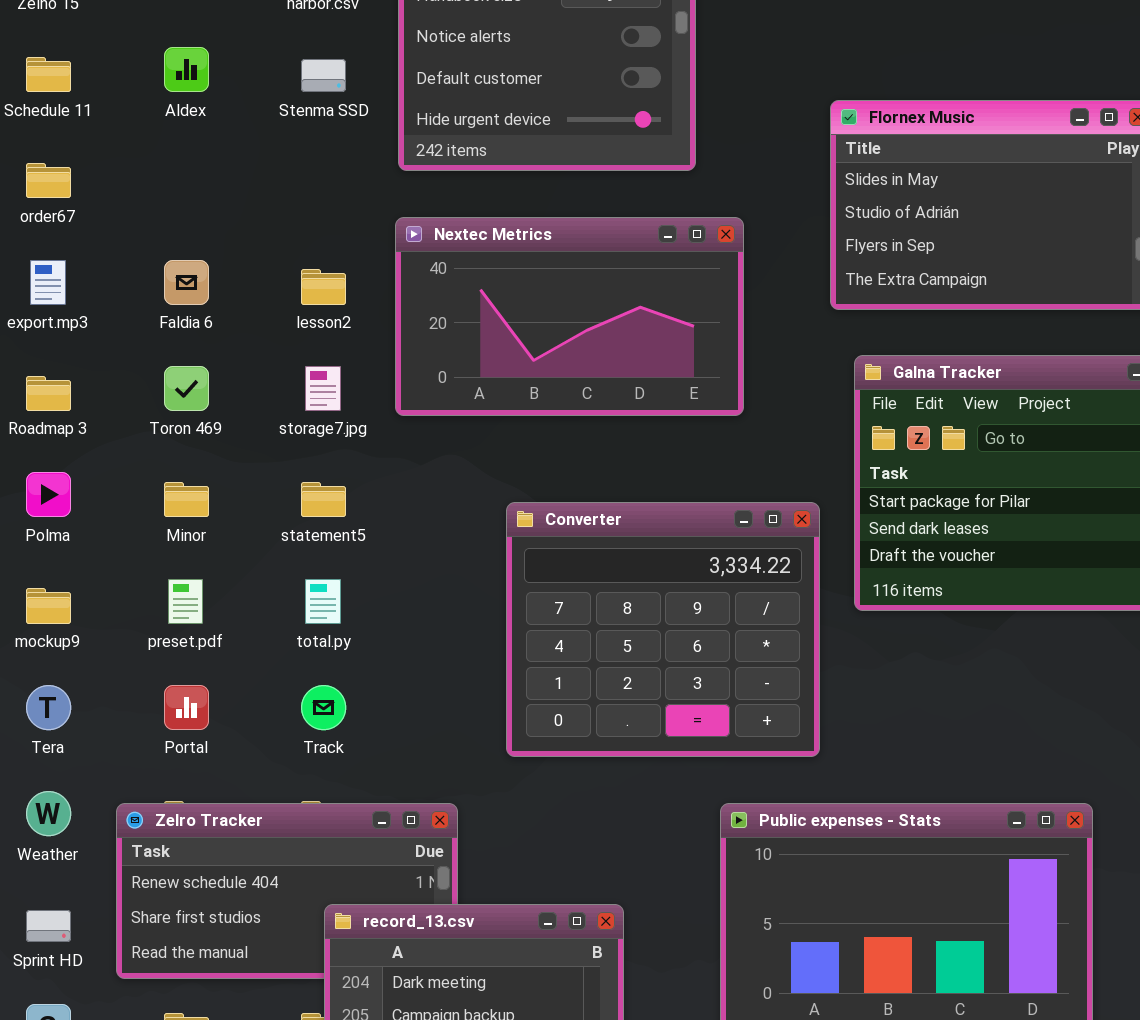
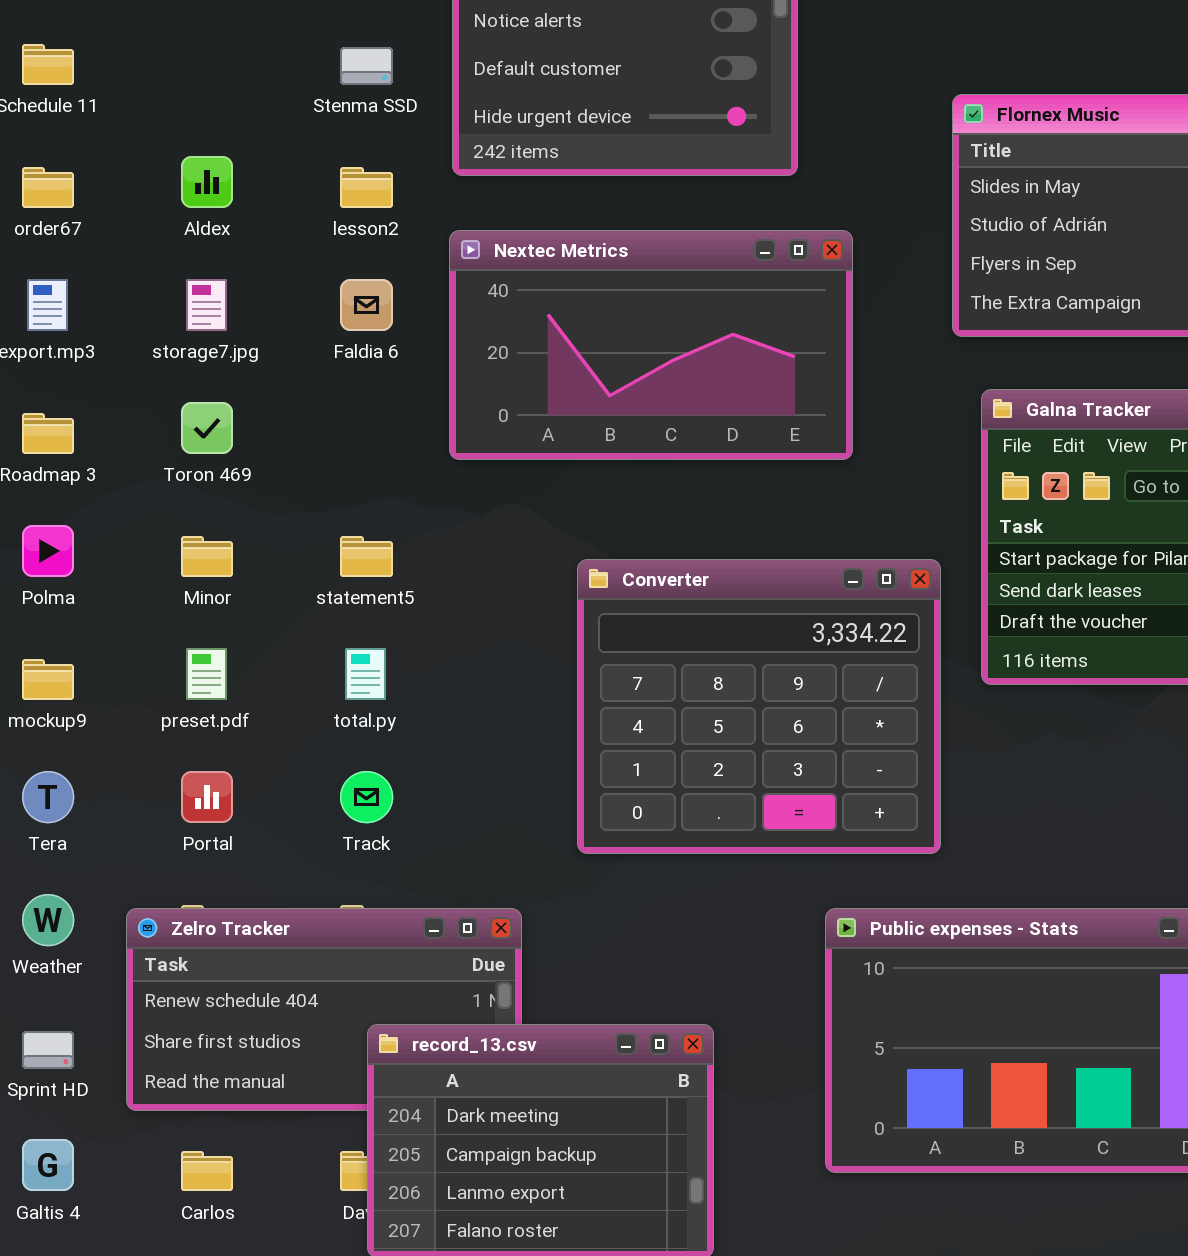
Aldex: [164,47,209,92] -> [181,156,233,208], moved
Faldia 6: [164,260,209,305] -> [340,279,393,331], moved
lesson2: [301,269,346,305] -> [340,167,393,208], moved
storage7.jpg: [305,366,341,411] -> [186,279,227,331], moved

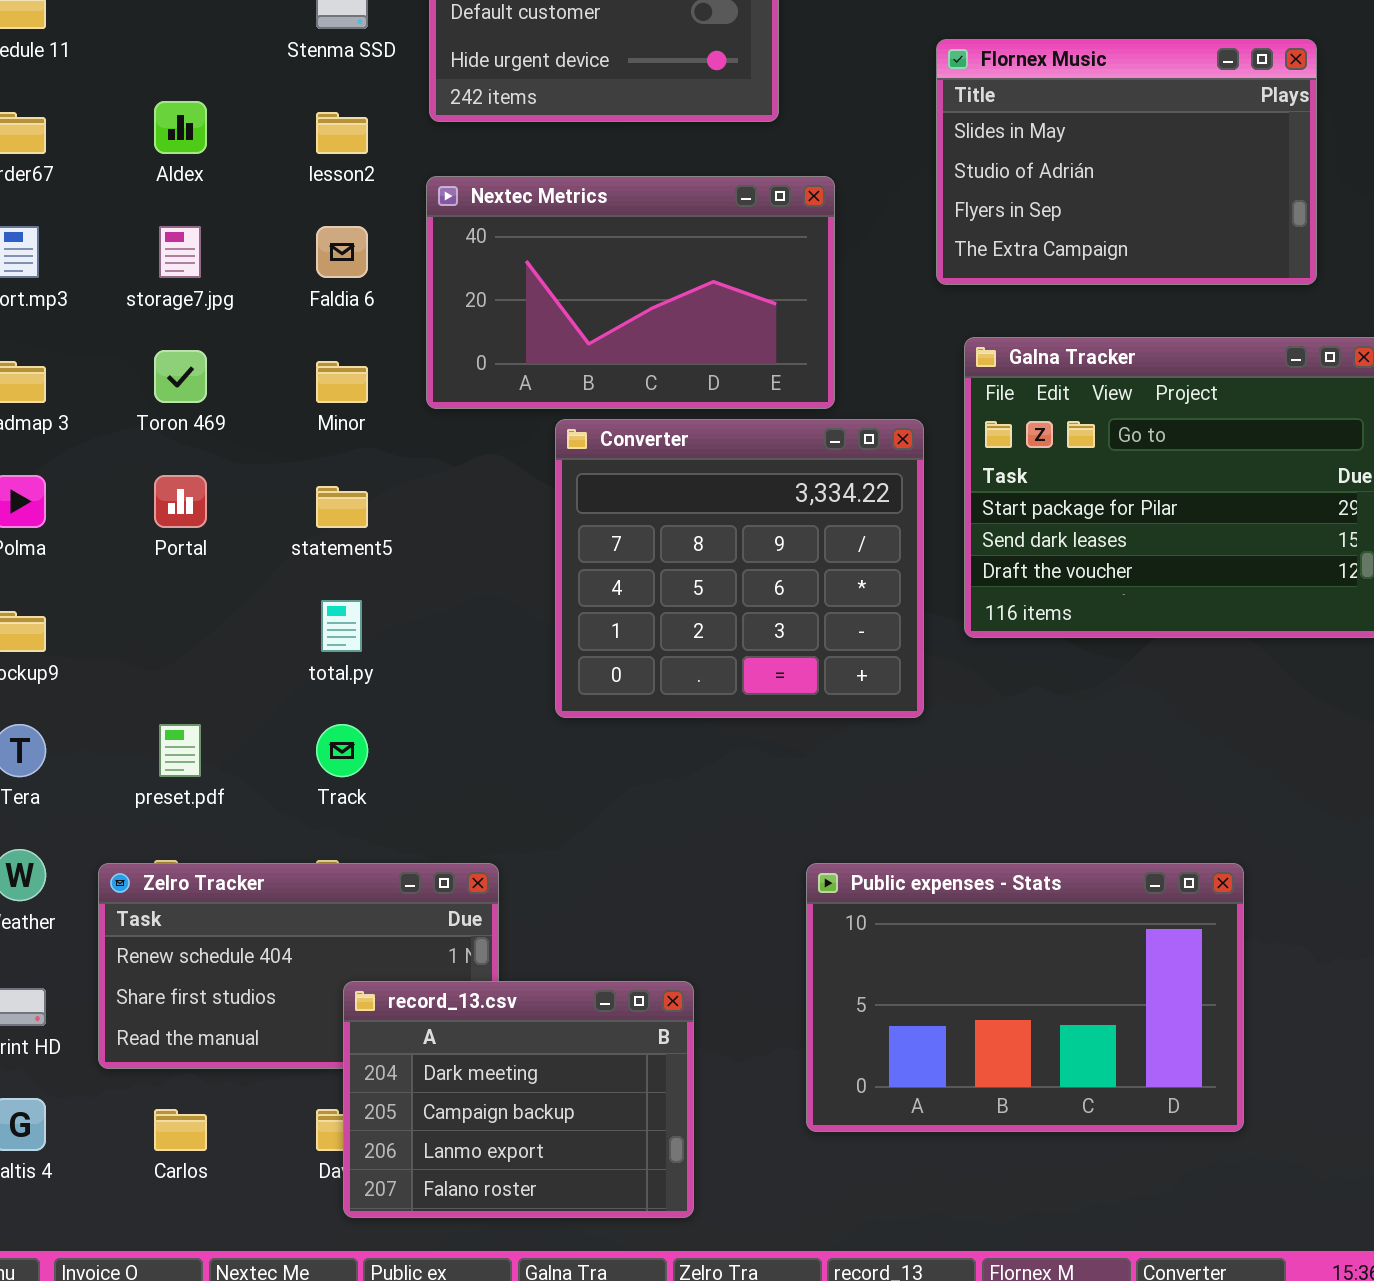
Minor: [181,536,233,577] -> [316,361,368,403], moved
Converter: [577,559,941,854] -> [555,419,924,718], moved
preset.pdf: [186,648,227,700] -> [159,724,201,777], moved
Portal: [181,771,233,823] -> [154,475,207,528], moved

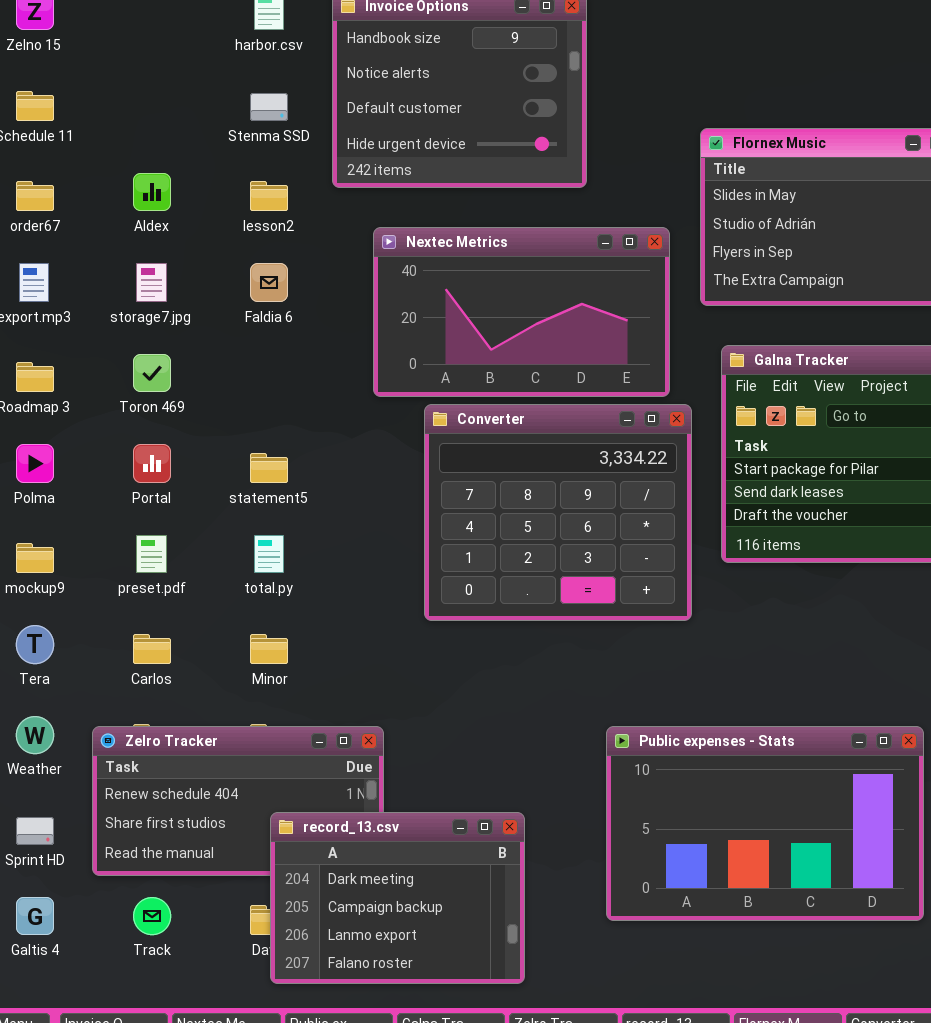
Nextec Metrics: [426,176,835,409] -> [373,227,670,397], moved
Minor: [316,361,368,403] -> [250,634,288,664], moved
preset.pdf: [159,724,201,777] -> [136,535,167,573], moved
Track: [316,724,368,777] -> [133,897,171,935], moved
Carlos: [154,1109,207,1151] -> [133,634,171,664], moved

